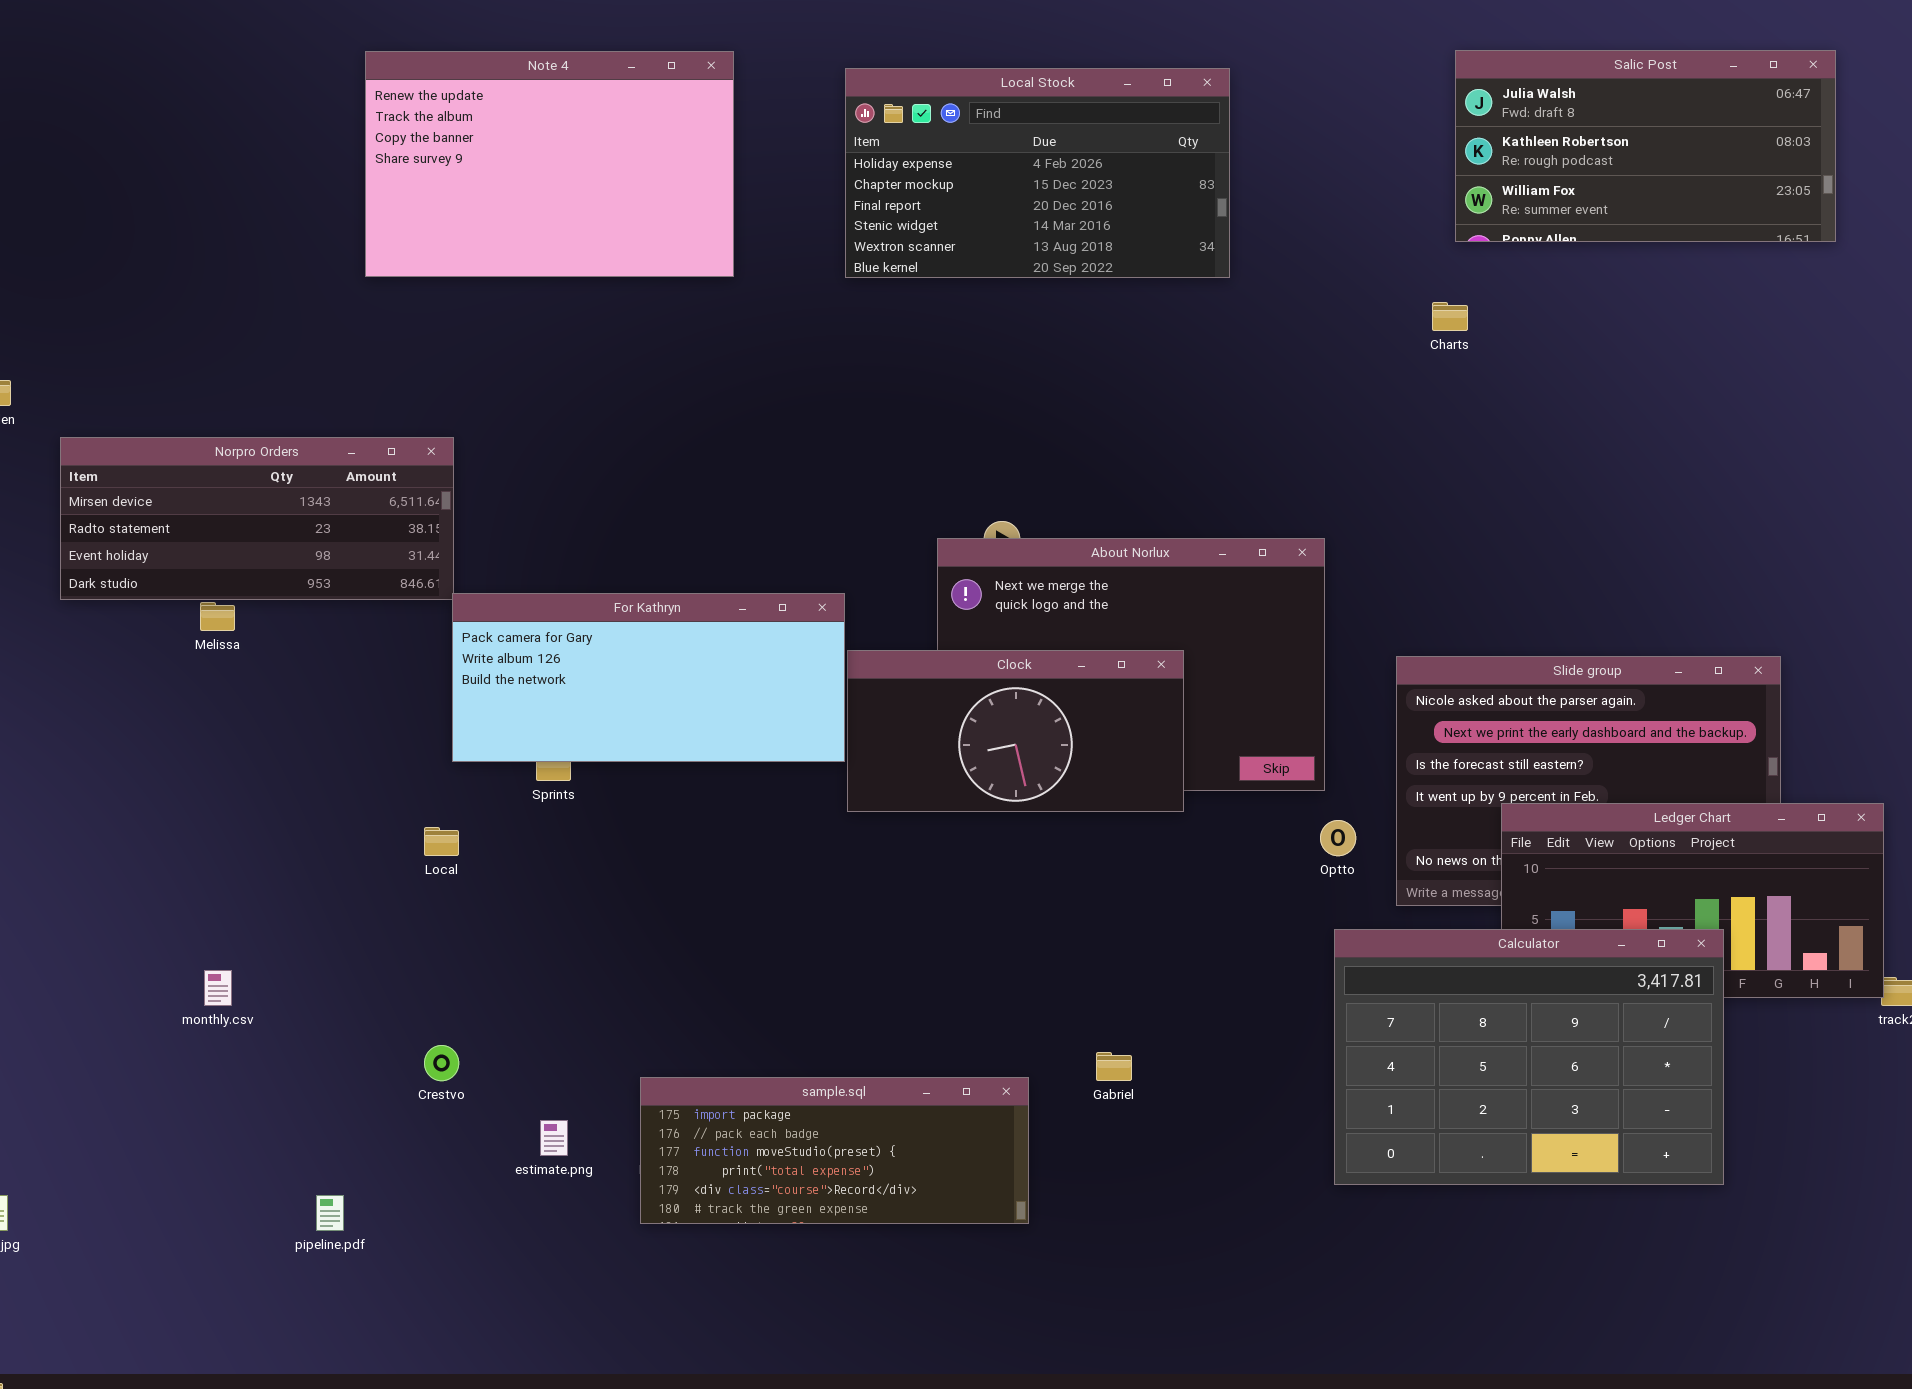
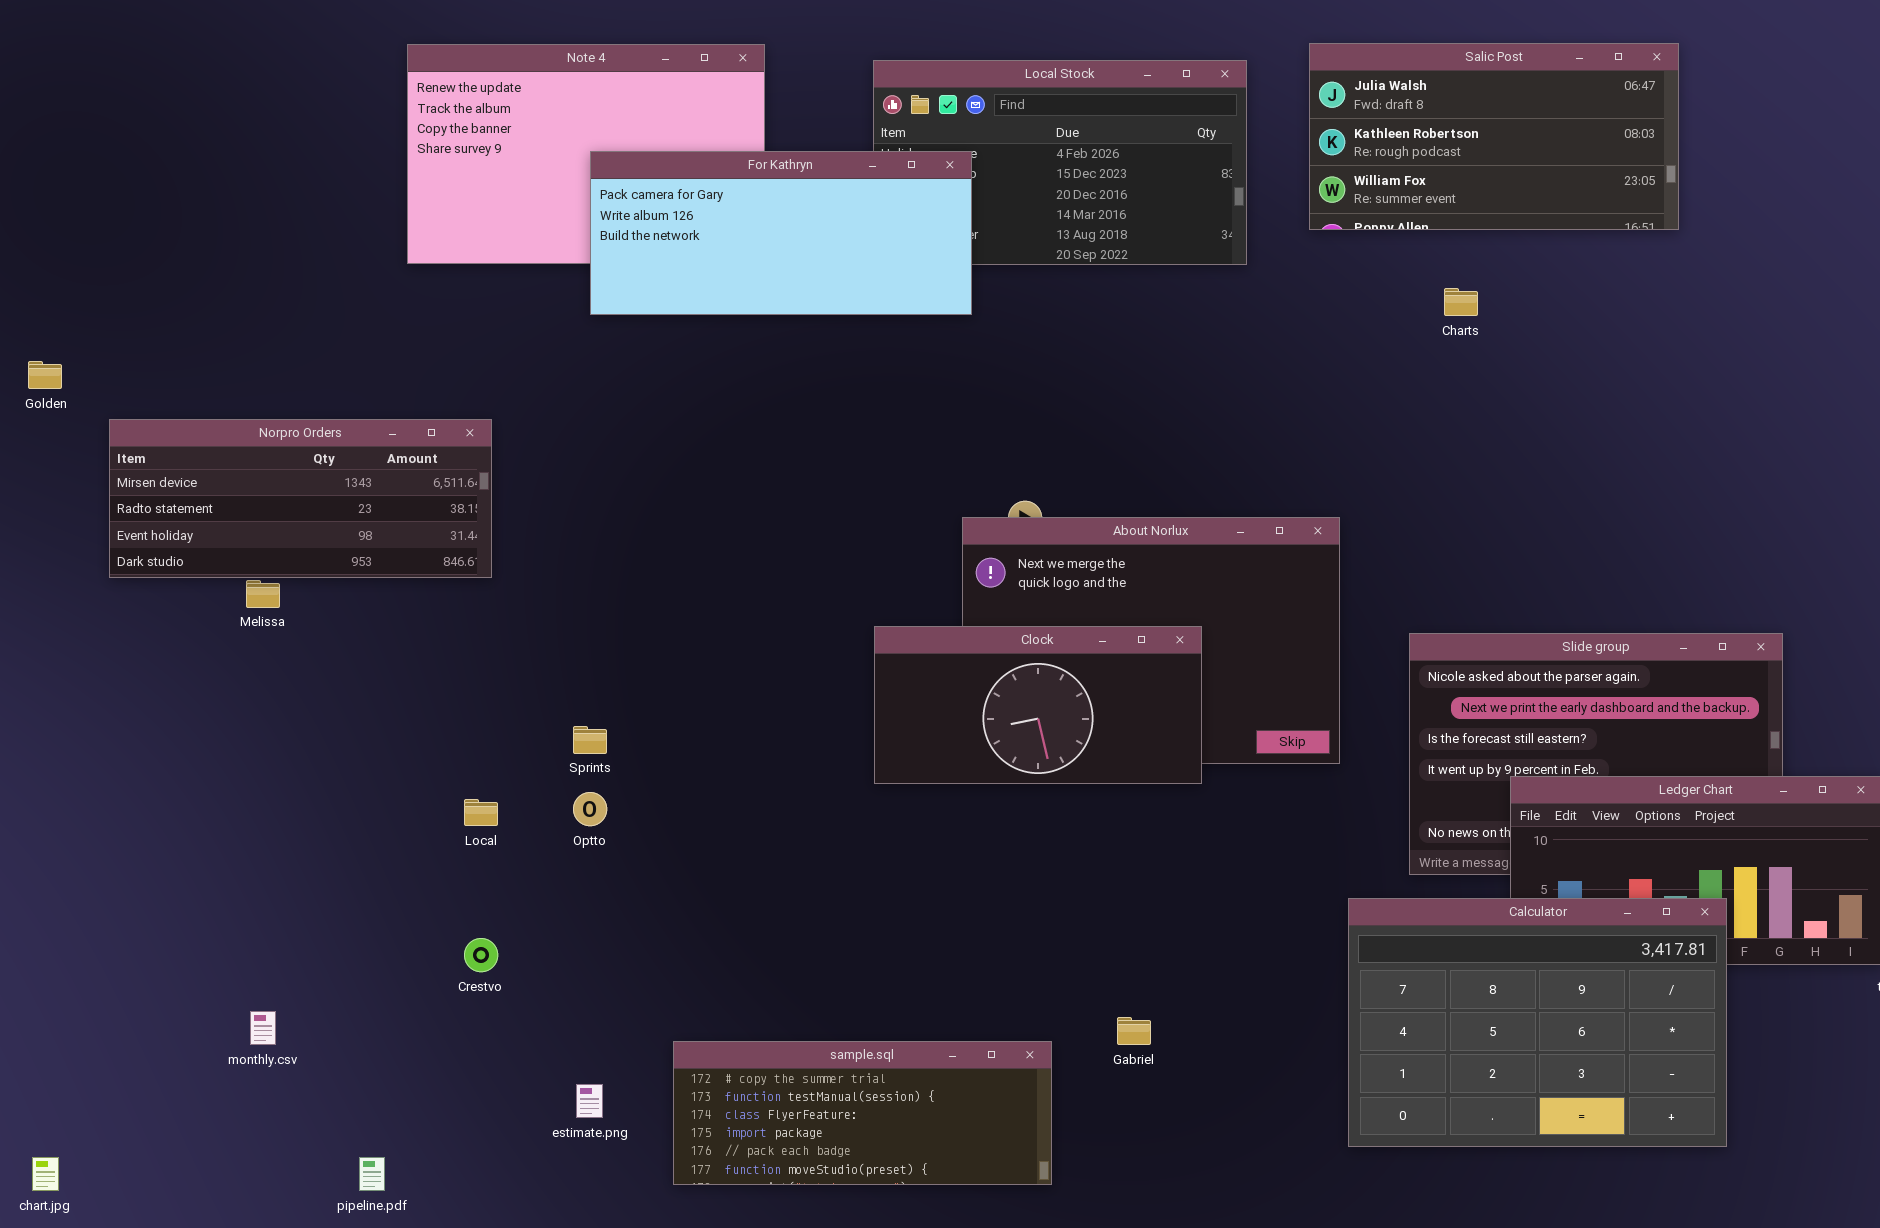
Salic Post: [1455,50,1836,242] -> [1309,43,1679,230], moved
For Kathryn: [452,593,845,762] -> [590,151,972,315], moved
Optto: [1320,820,1356,856] -> [573,792,607,826], moved
monthly.csv: [204,970,232,1006] -> [250,1011,276,1045], moved
Crestvo: [424,1045,459,1081] -> [464,938,498,972], moved
sample.sql: [640,1077,1029,1224] -> [673,1041,1052,1185], scrolled up 3 rows

